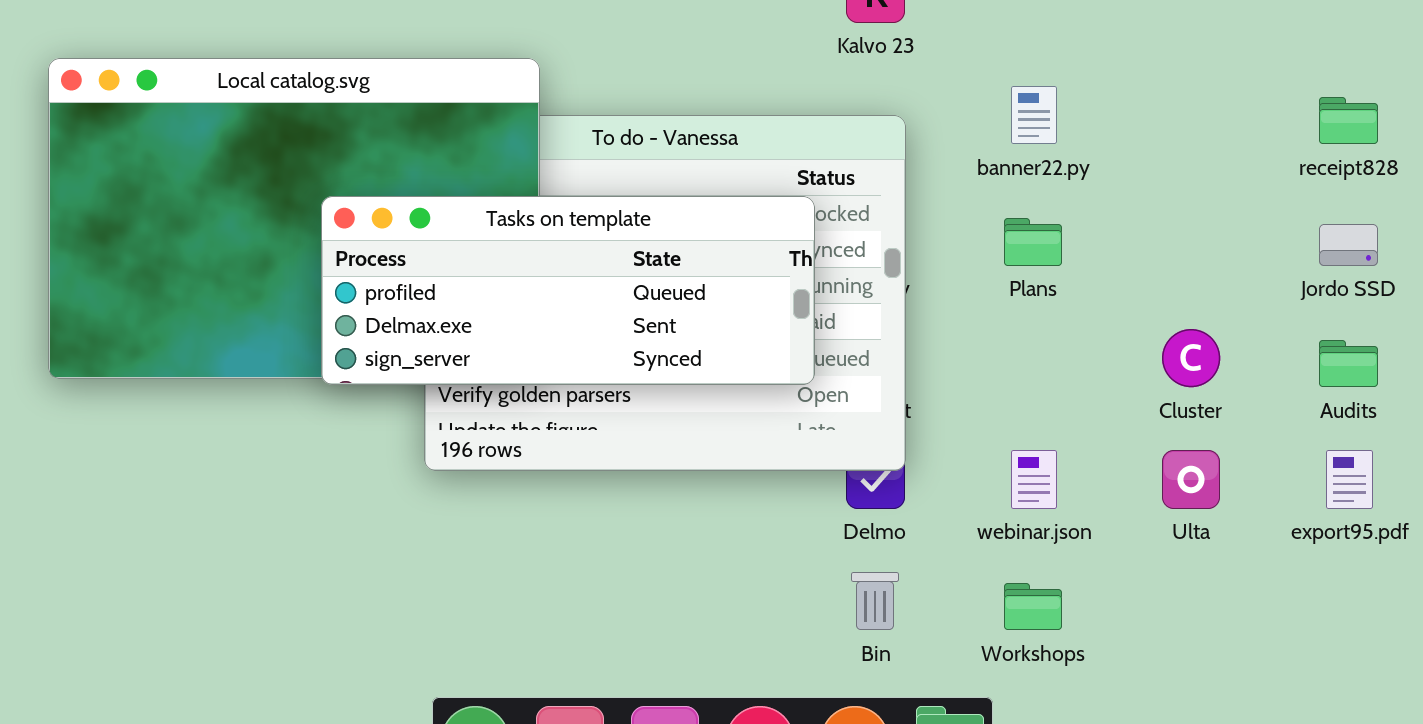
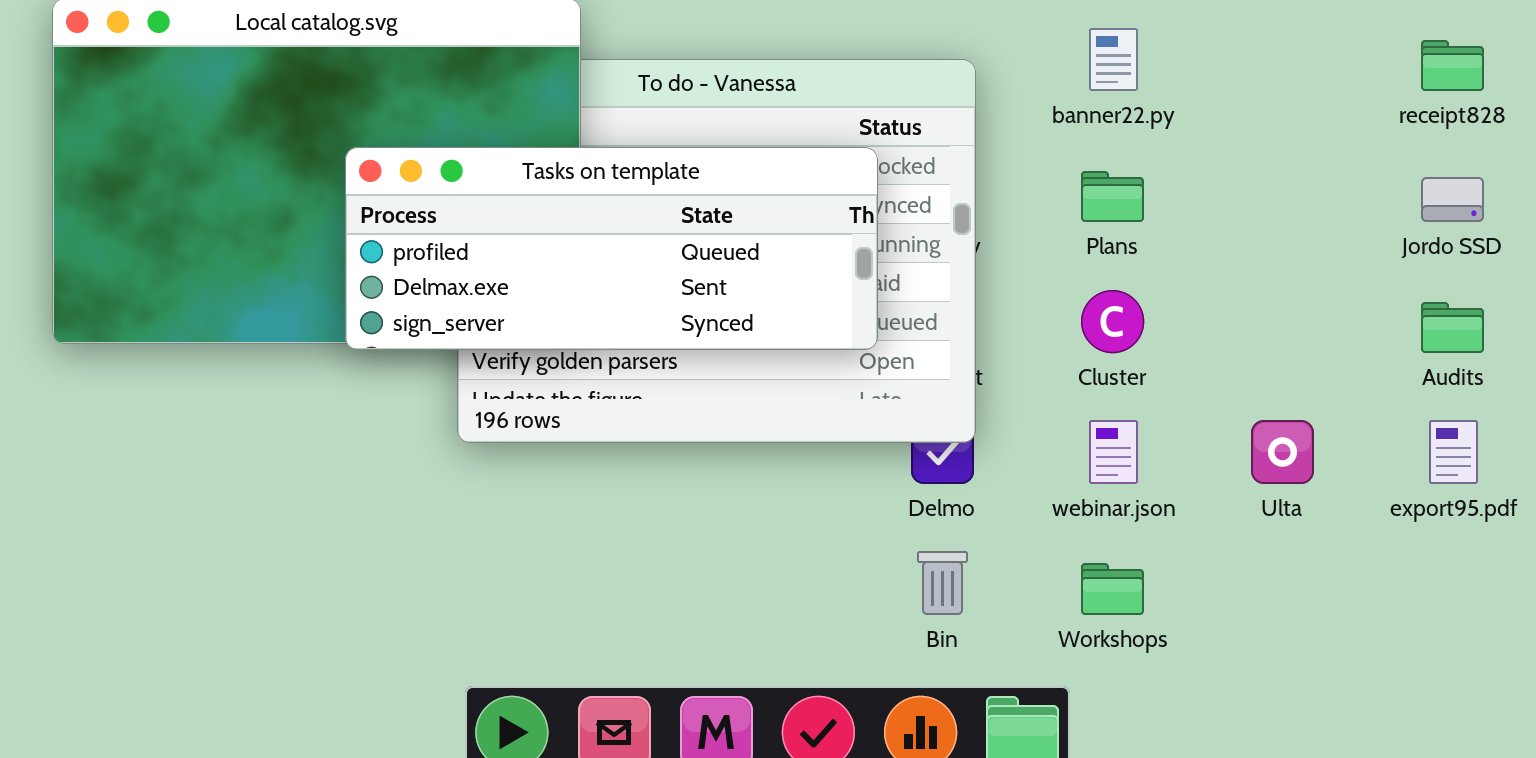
Cluster: [1162,329,1220,387] -> [1081,290,1144,353], moved

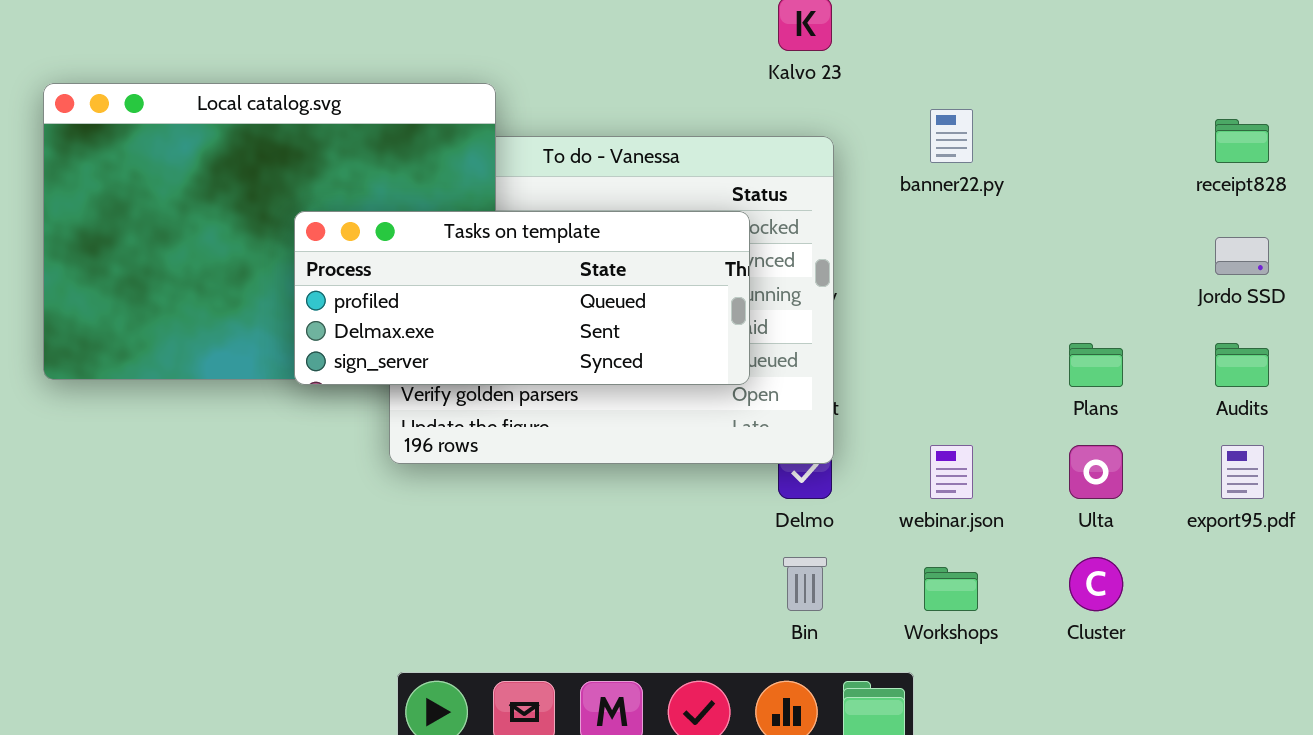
Plans: [1081,171,1144,222] -> [1069,343,1123,387], moved
Cluster: [1081,290,1144,353] -> [1069,557,1123,611], moved

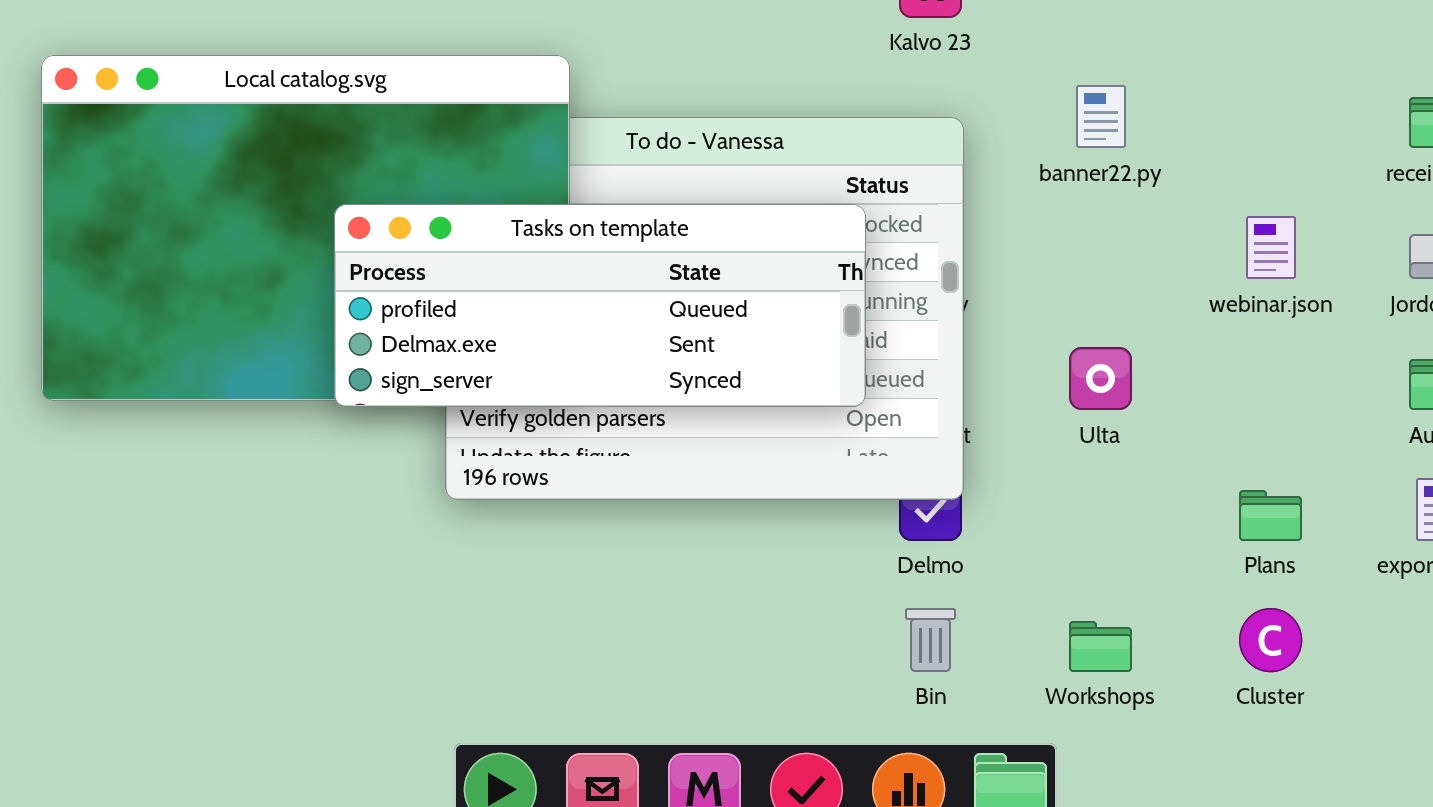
Plans: [1069,343,1123,387] -> [1239,490,1302,541], moved
webinar.json: [930,445,973,499] -> [1246,216,1296,279], moved
Ulta: [1069,445,1123,499] -> [1069,347,1132,410], moved

